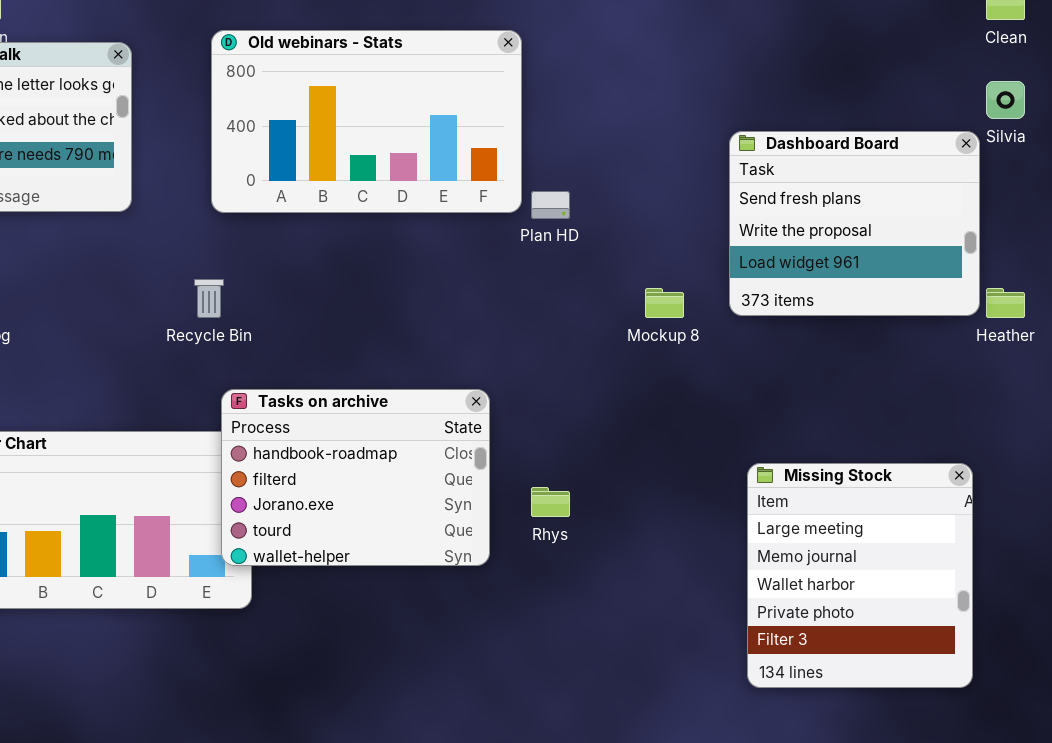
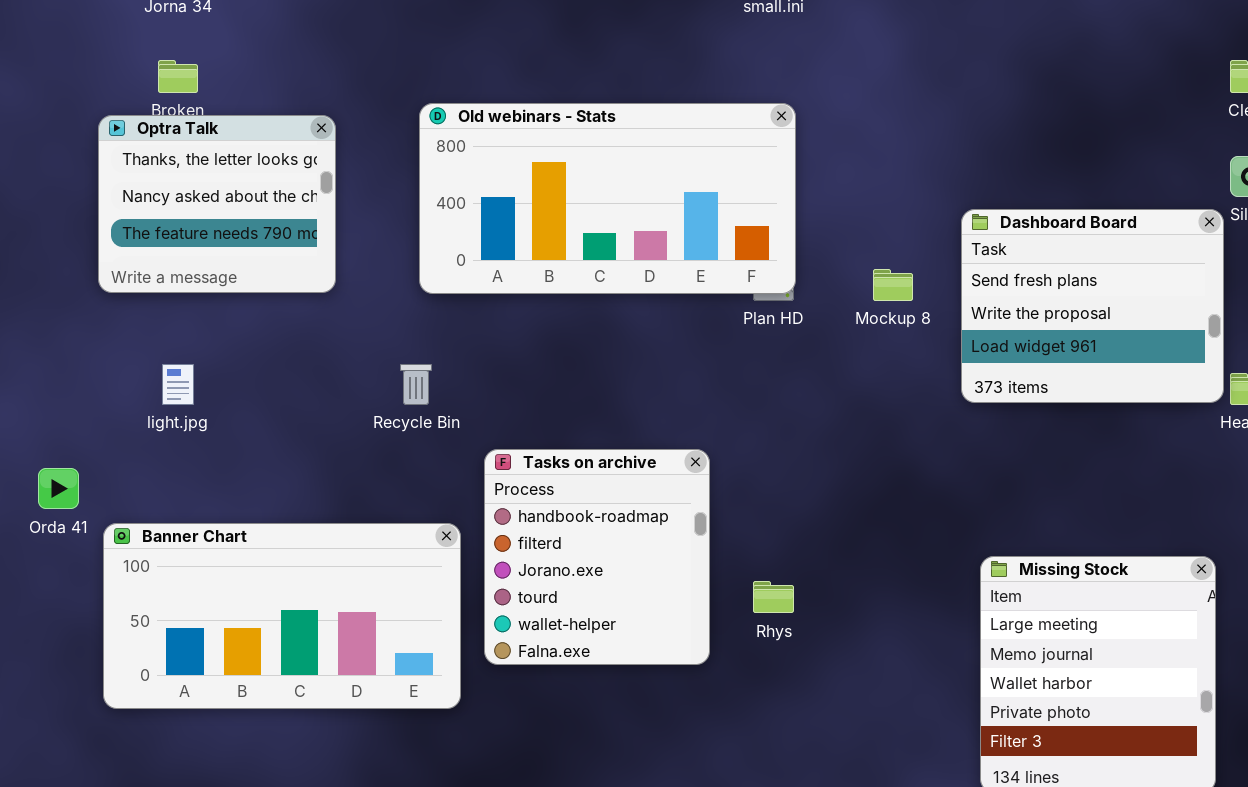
Old webinars - Stats: [211,30,522,213] -> [419,103,796,294], resized
Mockup 8: [645,288,684,318] -> [873,269,913,301], moved
Tasks on archive: [221,389,490,566] -> [484,449,710,665], resized

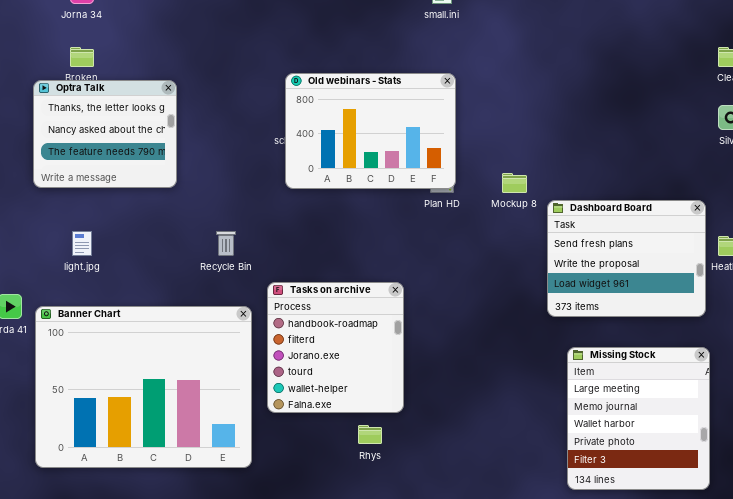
Old webinars - Stats: [419,103,796,294] -> [285,73,456,189], resized
Dashboard Board: [961,209,1224,403] -> [547,200,706,317], moved
Banner Chart: [103,523,461,709] -> [35,306,252,468], moved, resized
Rhys: [753,581,794,613] -> [358,425,382,444], moved

